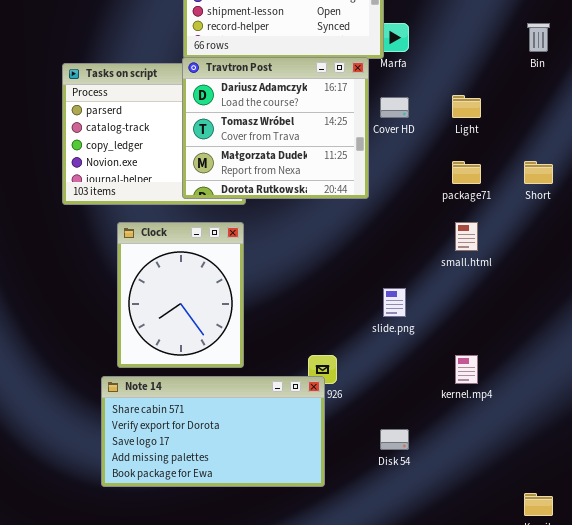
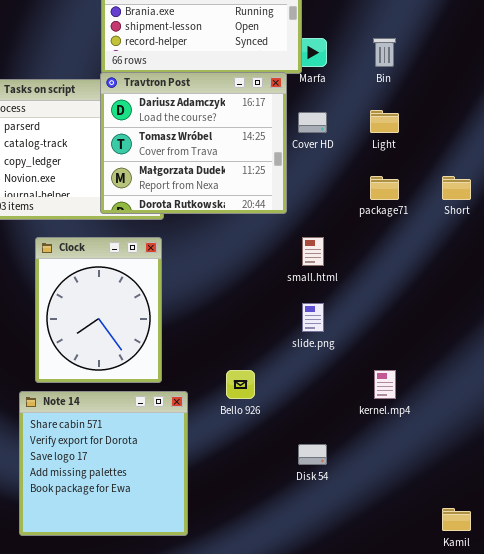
Bin: [527,23,550,52] -> [373,38,396,67], moved
small.html: [455,222,478,251] -> [302,237,324,266], moved
Note 14: [101,376,325,487] -> [19,391,188,536], resized

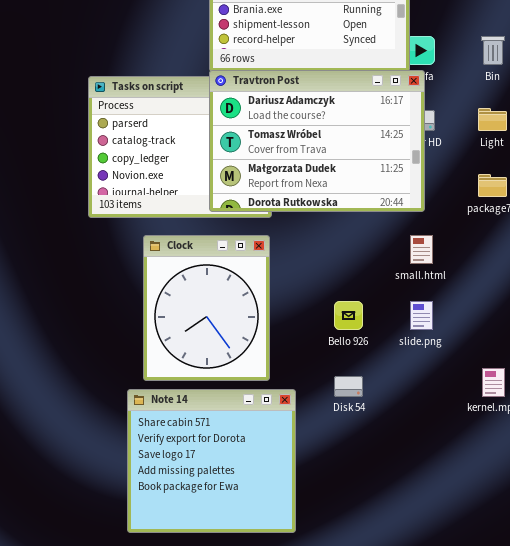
Travtron Post: [100,72,287,214] -> [209,70,425,212], resized
Bello 926: [226,370,255,399] -> [334,301,363,330], moved
Disk 54: [298,444,327,465] -> [334,376,363,397], moved

